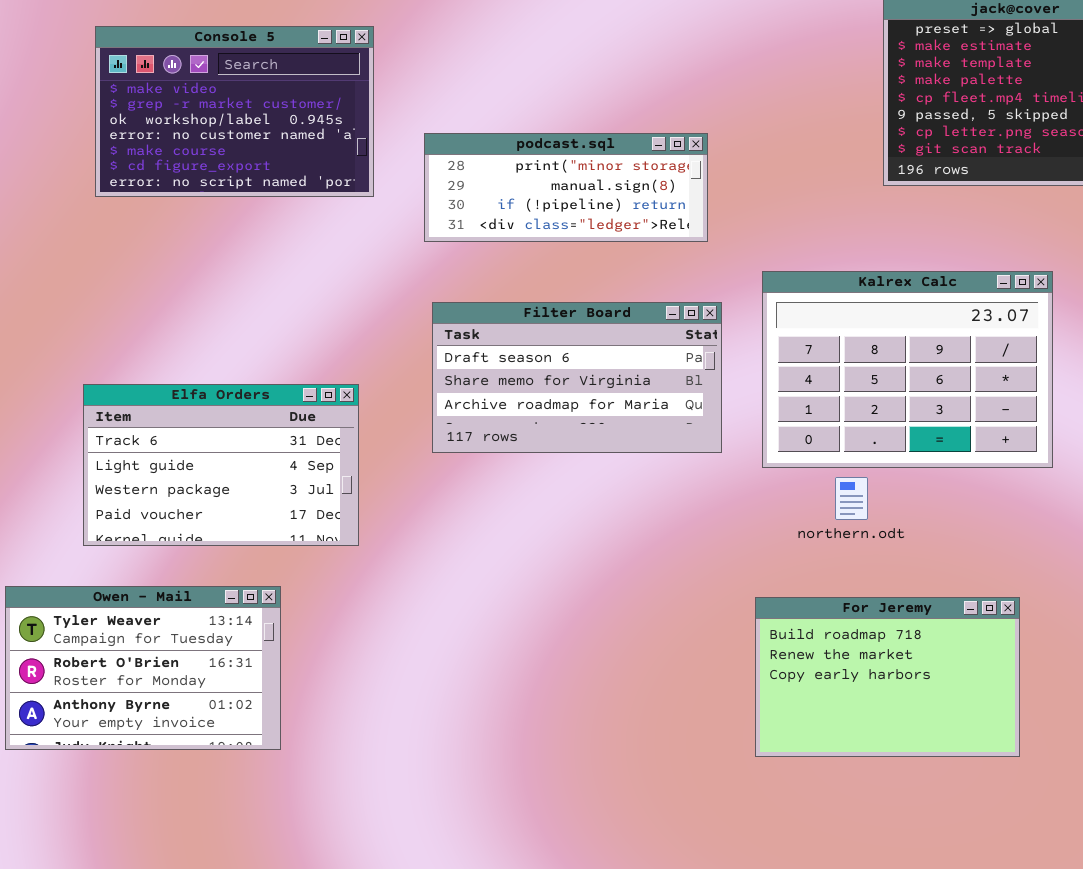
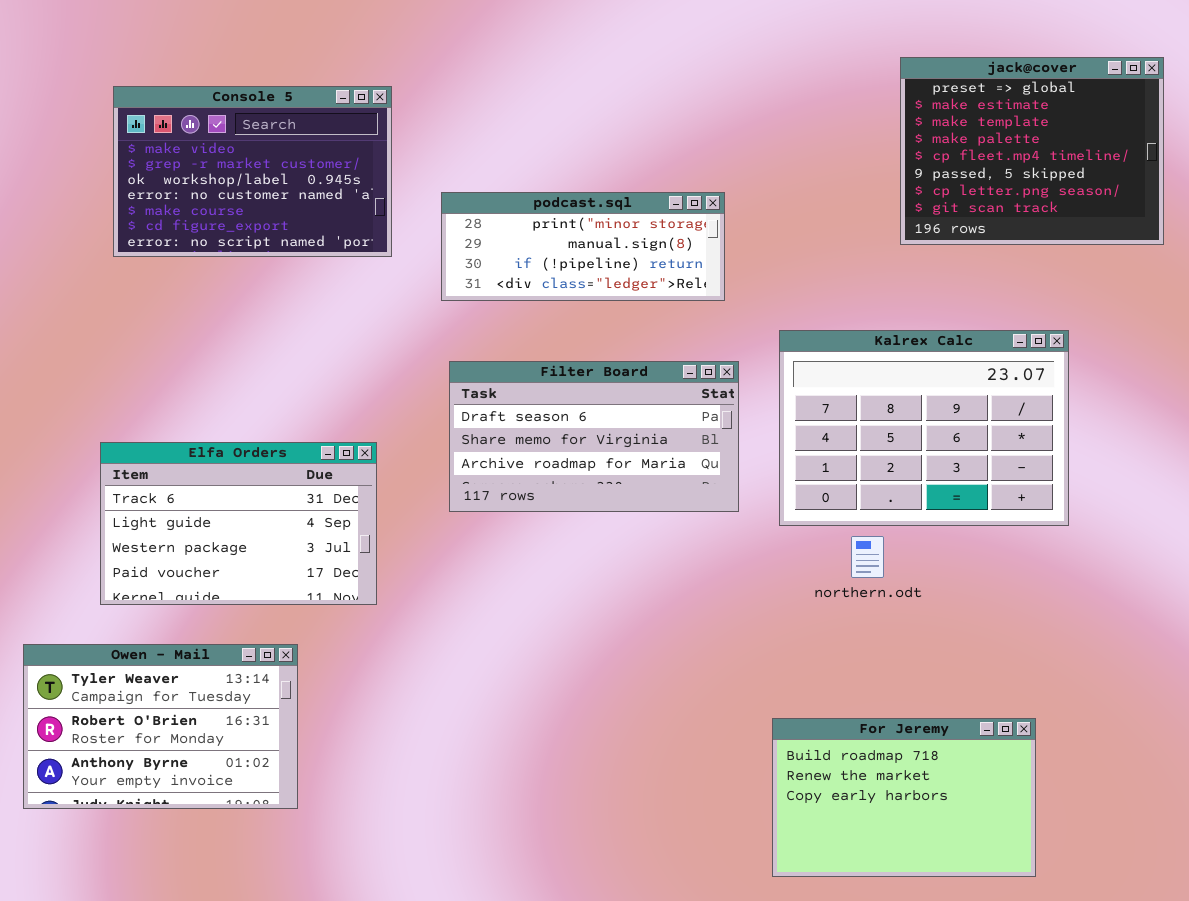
For Jeremy: [755,597,1020,757] -> [772,718,1036,877], moved

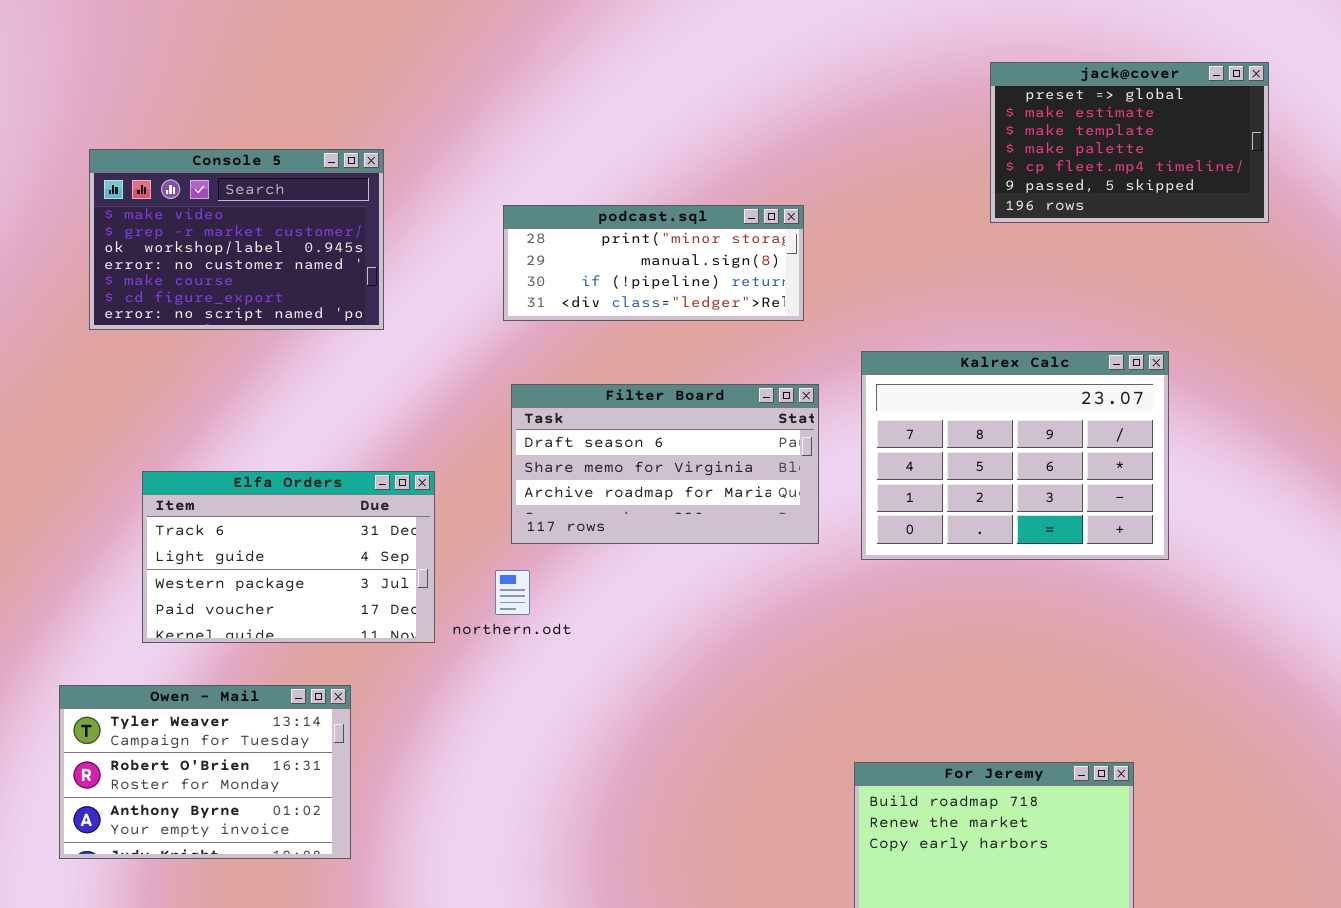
jack@cover: [900,57,1164,245] -> [990,62,1269,223], resized
Console 5: [113,86,392,257] -> [89,149,384,330], moved
northern.odt: [851,536,884,578] -> [495,570,530,615], moved

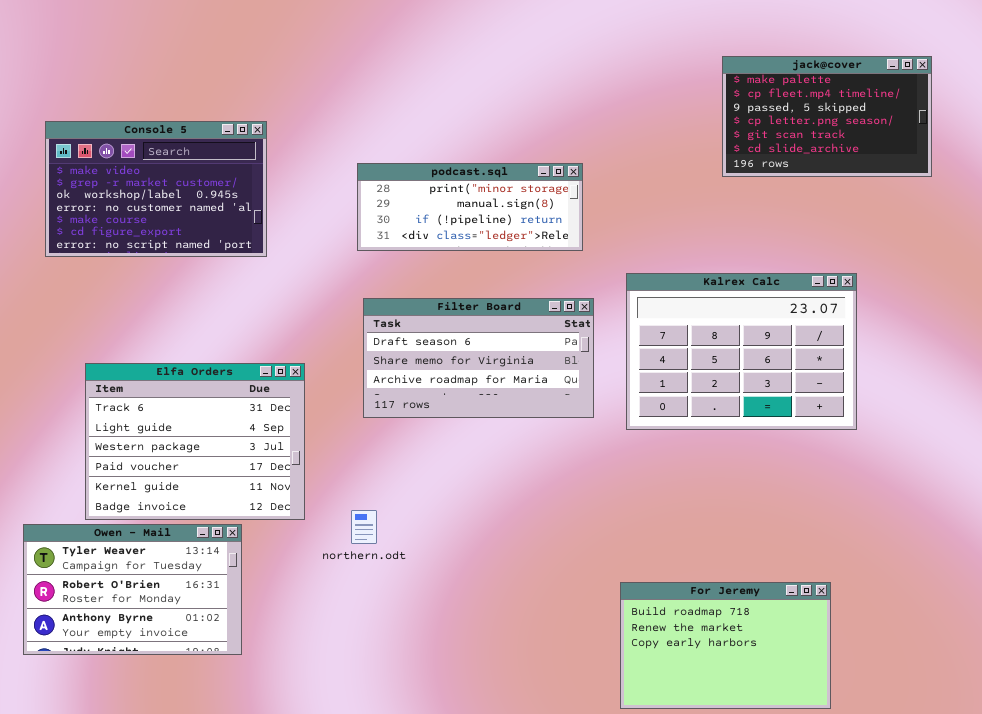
jack@cover: [990,62,1269,223] -> [722,56,932,177], scrolled down 3 rows
Elfa Orders: [142,471,435,643] -> [85,363,305,520], resized
northern.odt: [495,570,530,615] -> [351,510,377,544], moved

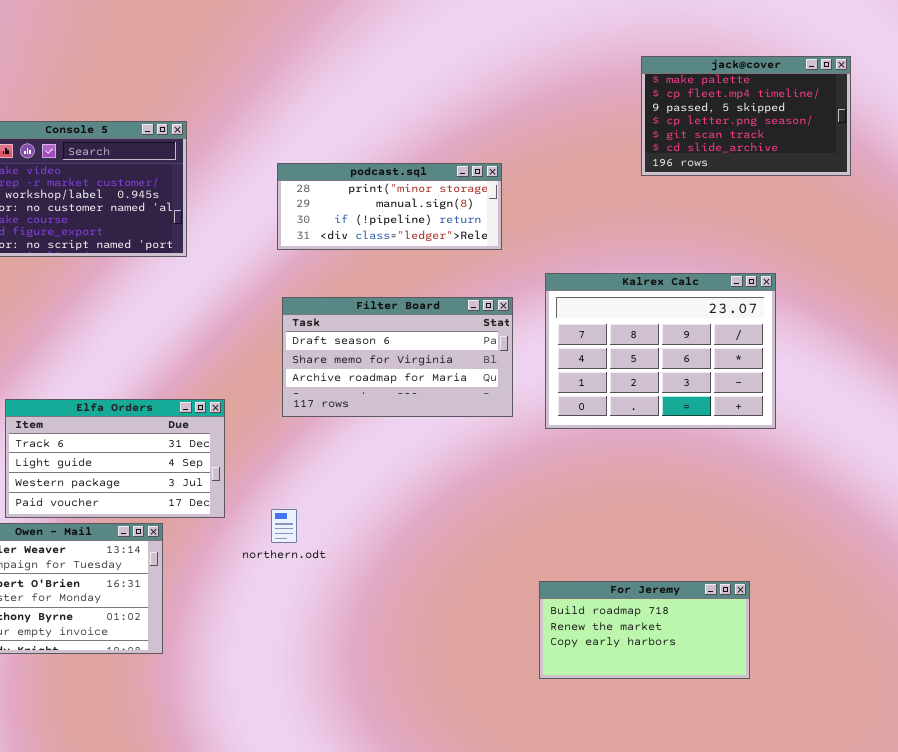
Elfa Orders: [85,363,305,520] -> [5,399,225,518], resized
For Jeremy: [620,582,831,709] -> [539,581,750,679], resized

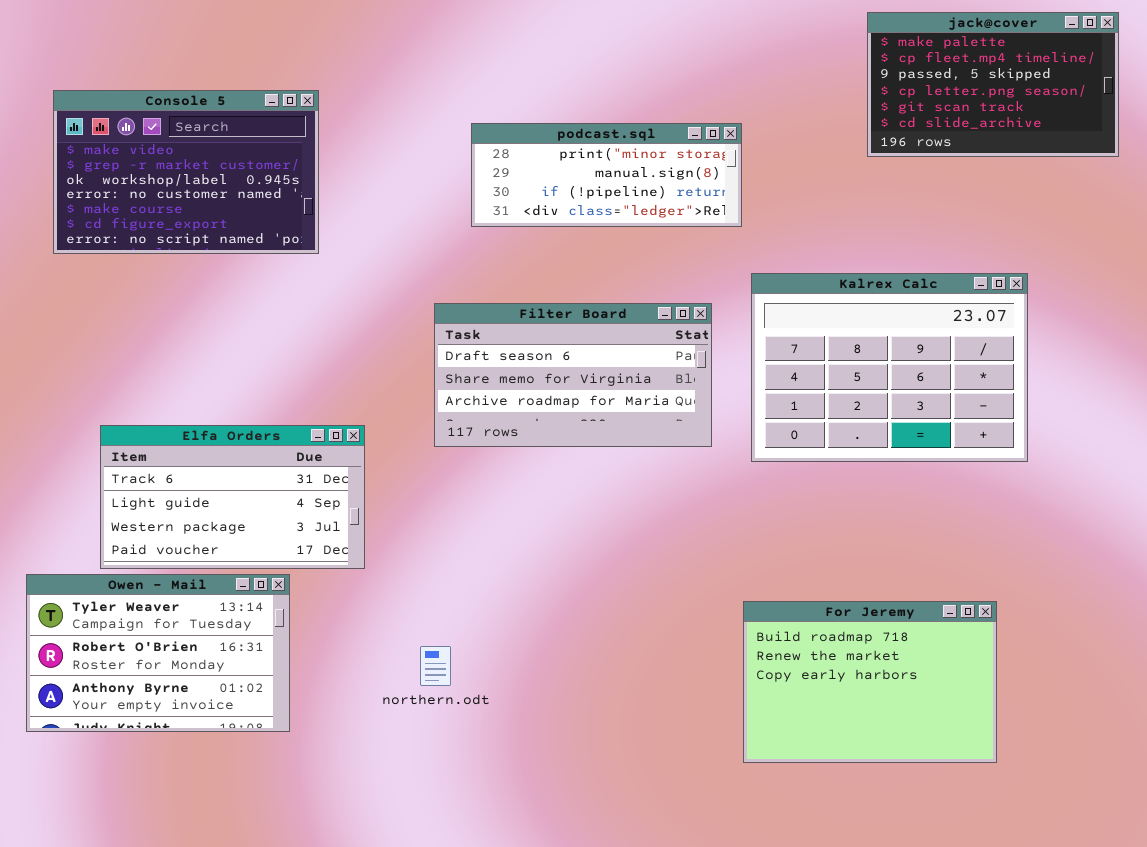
podcast.sql: [277,163,502,250] -> [471,123,742,227], moved
northern.odt: [271,509,297,543] -> [420,646,451,686], moved
For Jeremy: [539,581,750,679] -> [743,601,997,763], resized

